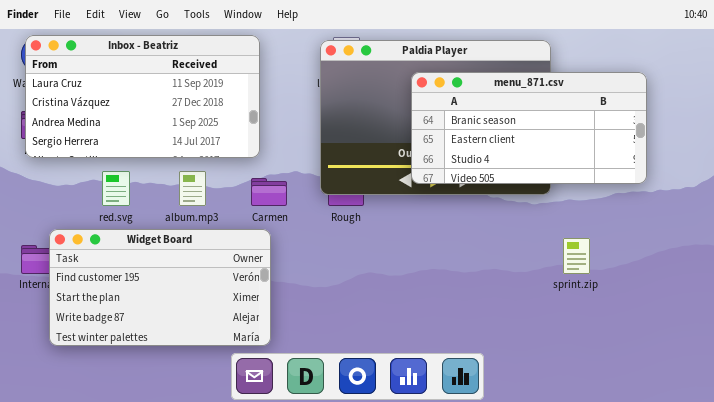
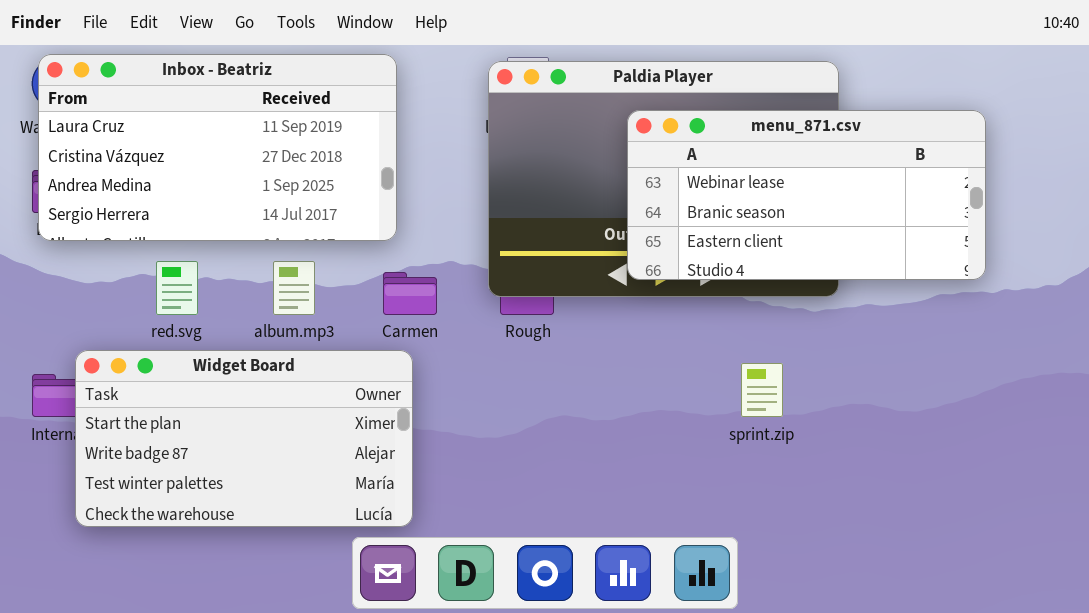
menu_871.csv: [411,72,647,184] -> [627,110,986,280], scrolled up 1 row
Widget Board: [49,229,271,346] -> [75,350,413,527], scrolled down 1 row
sprint.zip: [563,238,590,274] -> [741,363,783,417], moved

